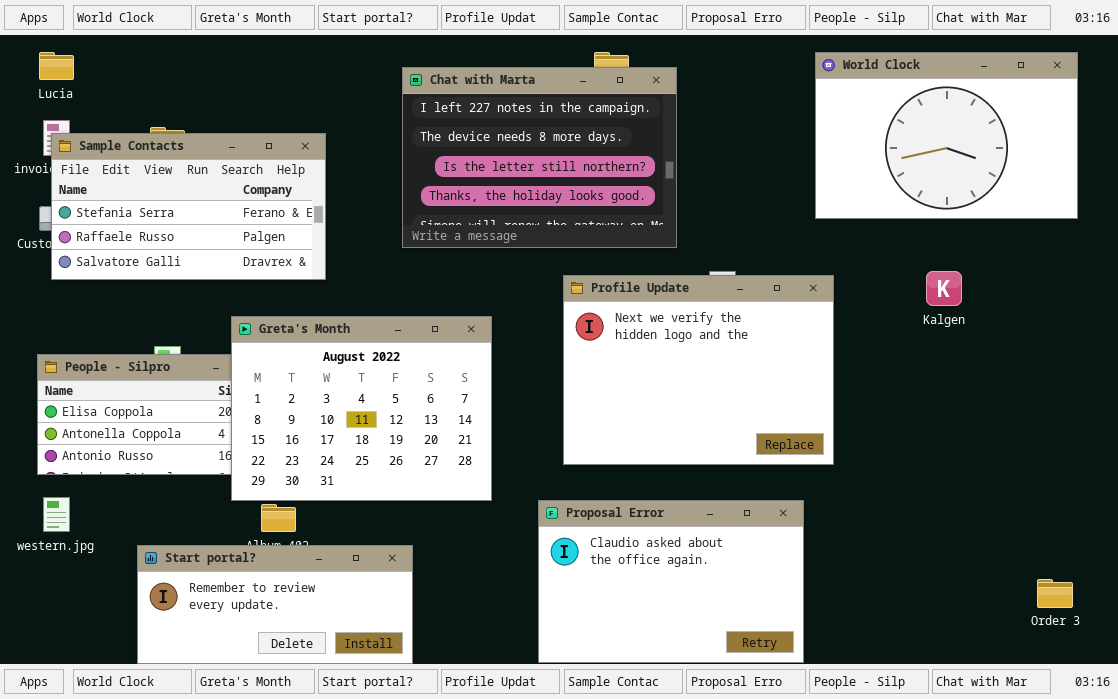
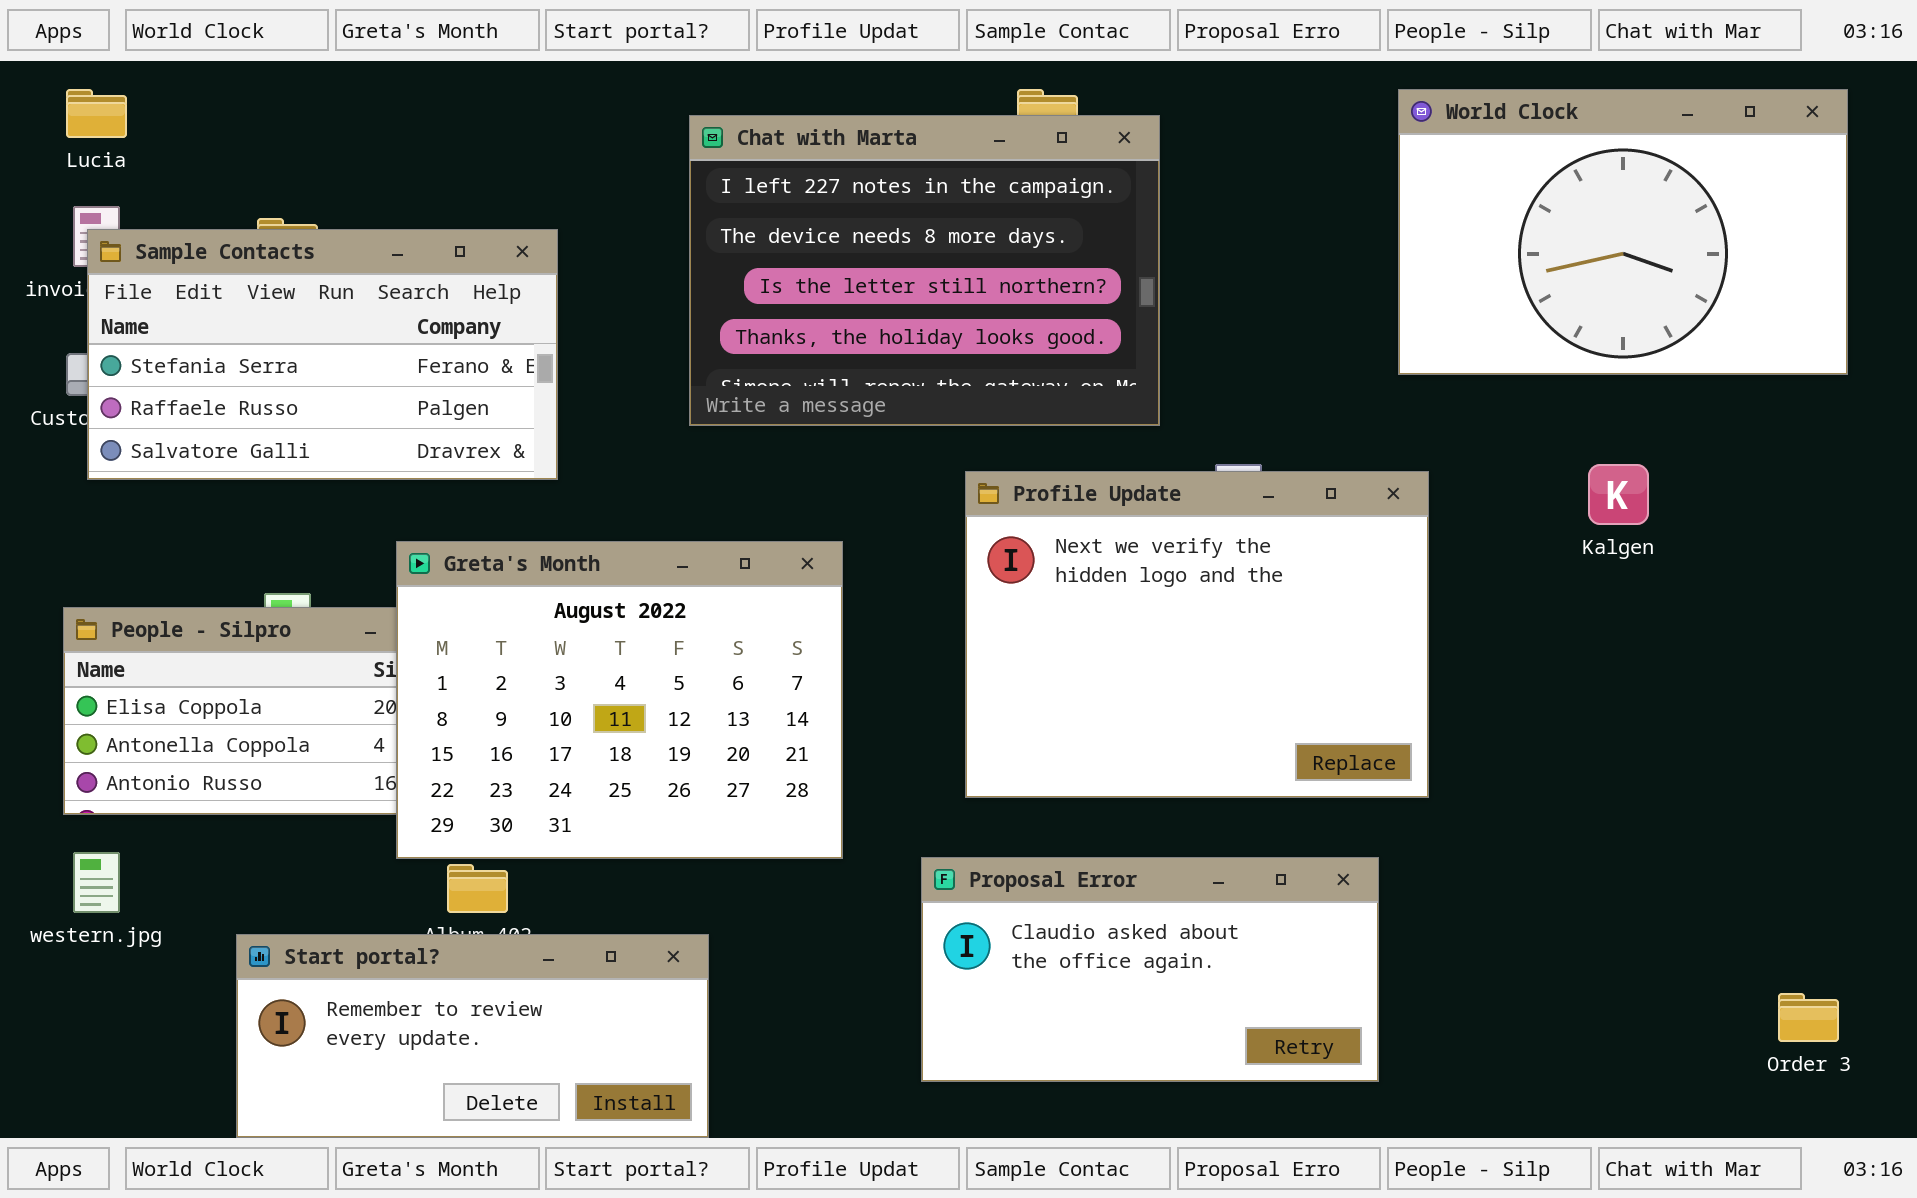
Proposal Error: [538,500,804,663] -> [921,857,1379,1082], resized

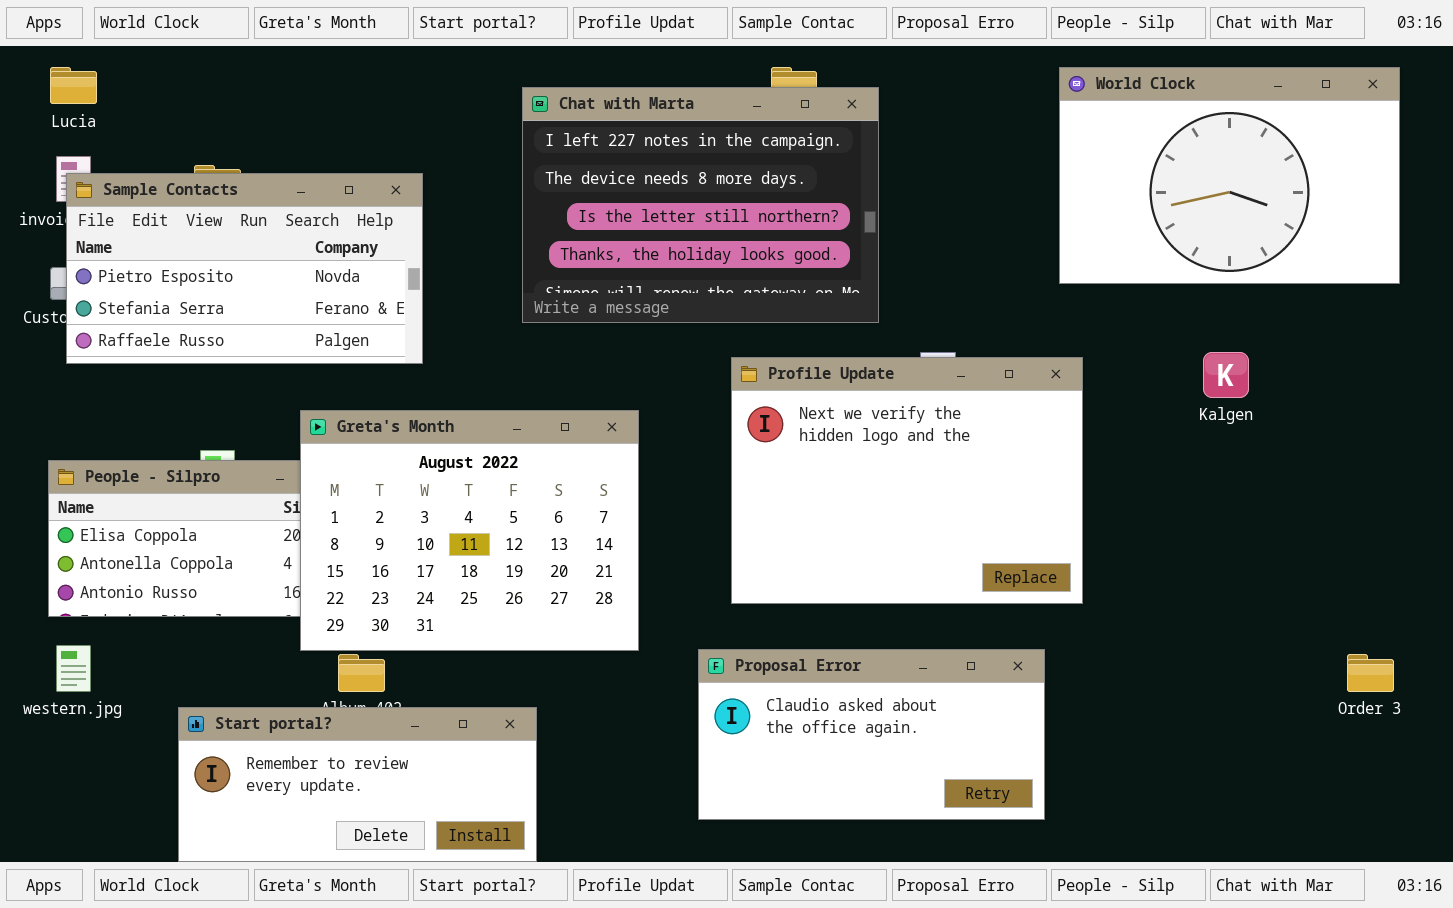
Sample Contacts: [87,229,558,480] -> [66,173,423,364], scrolled up 1 row
Order 3: [1778,993,1839,1042] -> [1347,654,1394,692], moved

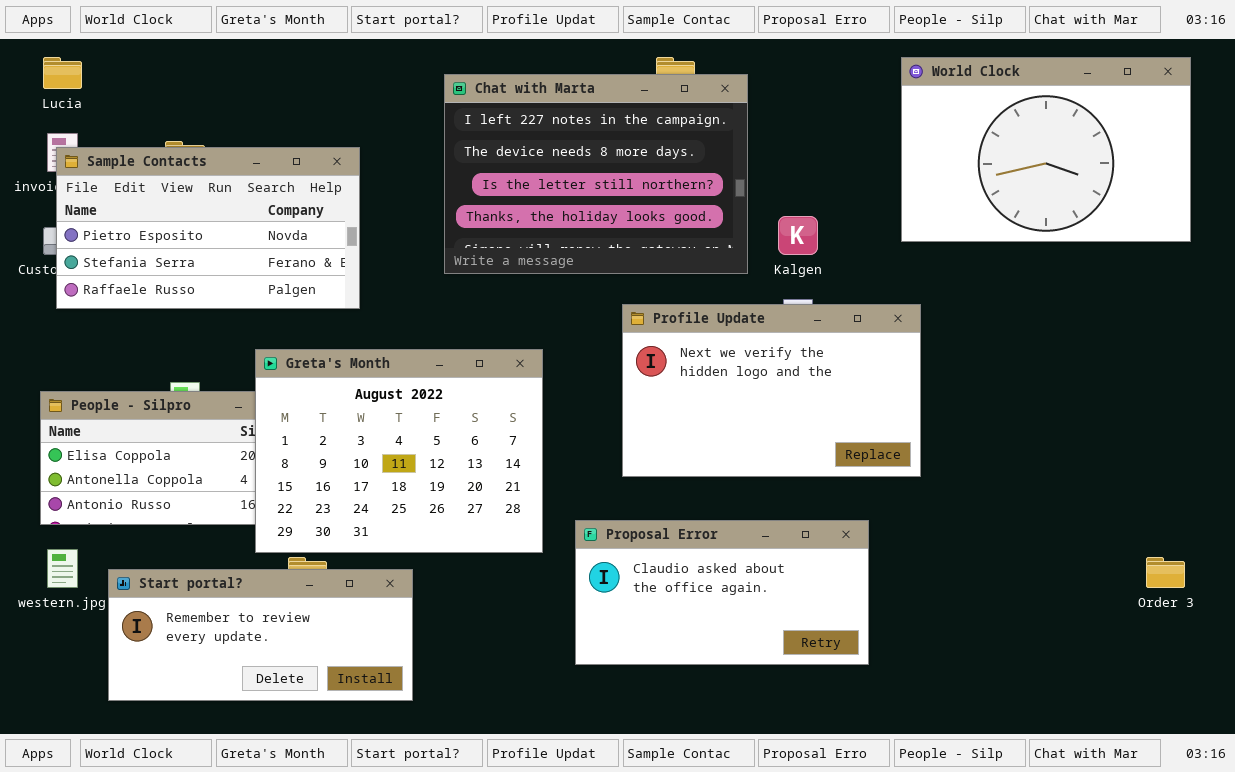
Kalgen: [1203,352,1249,398] -> [778,216,818,255], moved
Profile Update: [731,357,1083,604] -> [622,304,921,477], resized
Proposal Error: [698,649,1045,820] -> [575,520,869,665], moved
Start portal?: [178,707,537,862] -> [108,569,413,701], moved

